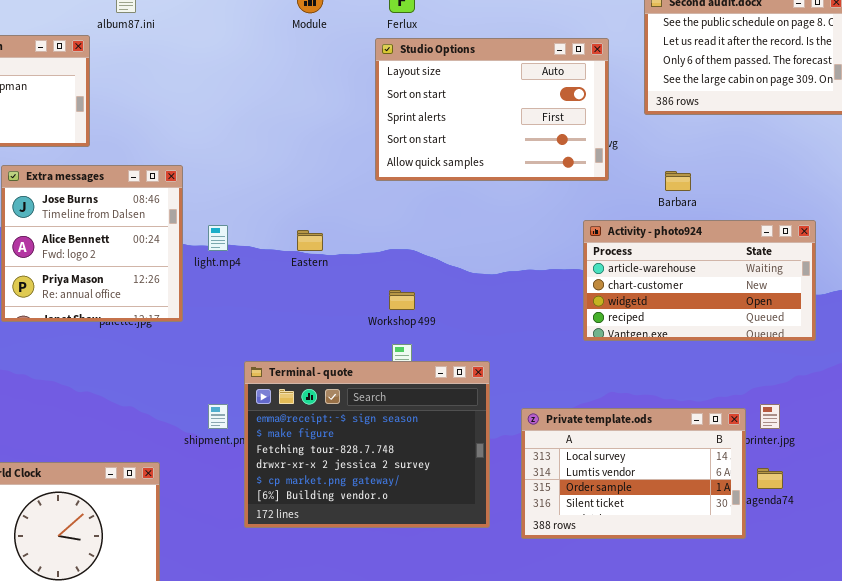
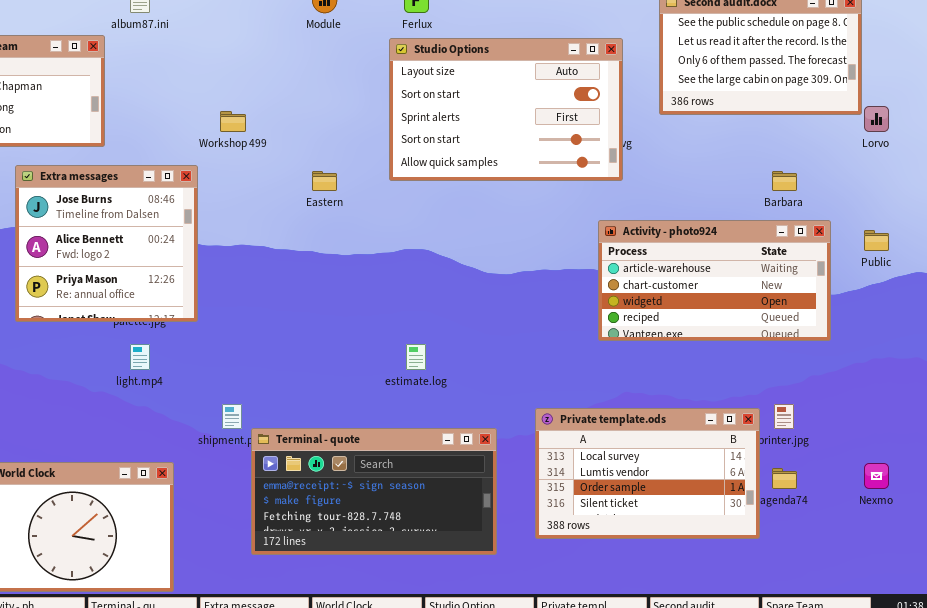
Barbara: [665,171,691,191] -> [772,171,797,191], moved
light.mp4: [208,225,228,251] -> [130,344,150,370], moved
Eastern: [297,230,323,251] -> [312,171,337,191], moved
Workshop 499: [389,290,415,310] -> [220,111,246,132], moved
Terminal - quote: [244,361,490,528] -> [251,428,497,555], moved, resized

